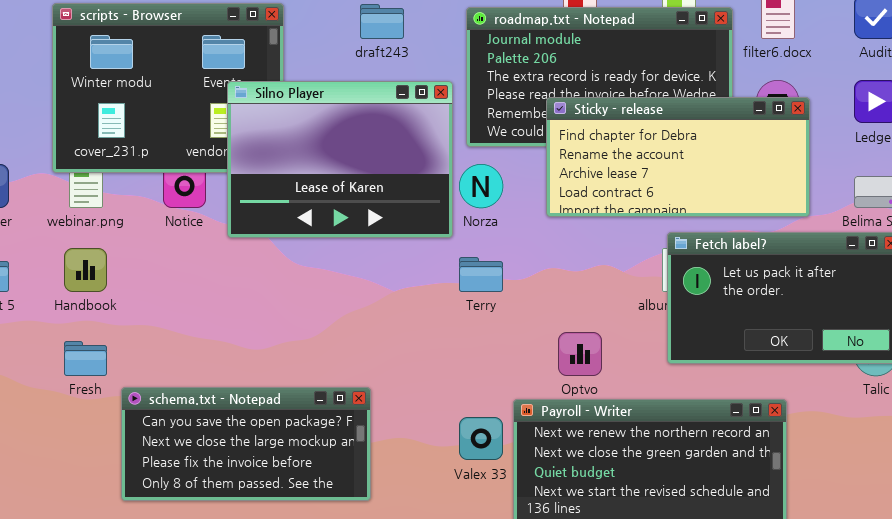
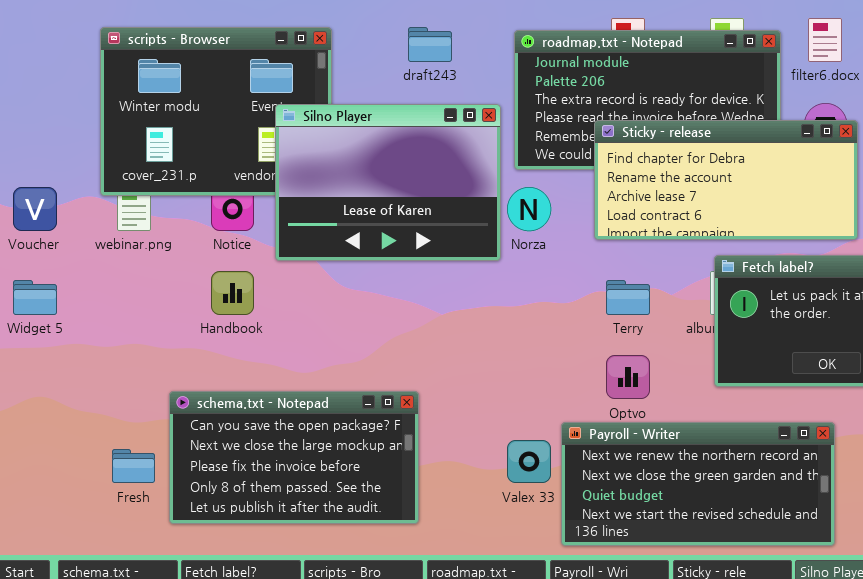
Handbook: [64,248,107,292] -> [211,271,254,315], moved
Terry: [459,257,503,292] -> [606,280,650,315], moved
Fresh: [64,341,107,376] -> [112,449,155,483], moved
schema.txt - Notepad: [121,387,371,501] -> [169,391,419,524], resized

